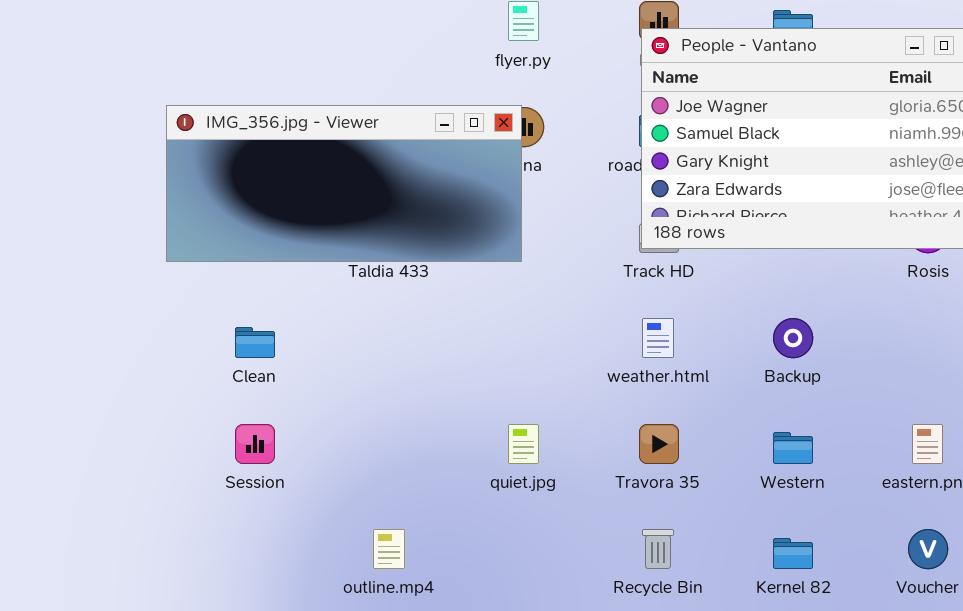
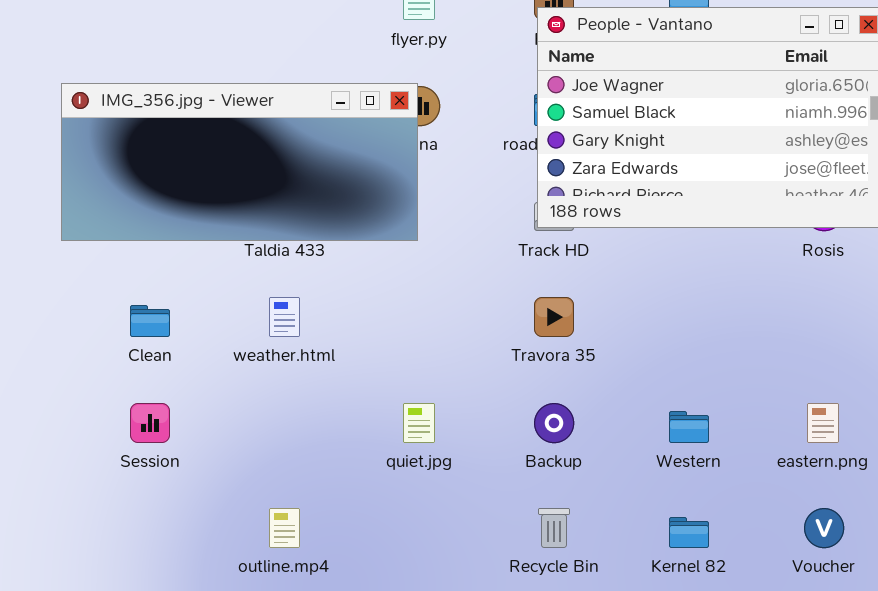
weather.html: [642,318,674,358] -> [269,297,300,337], moved
Backup: [773,318,813,358] -> [534,403,574,443], moved
Travora 35: [639,424,679,464] -> [534,297,574,337], moved

